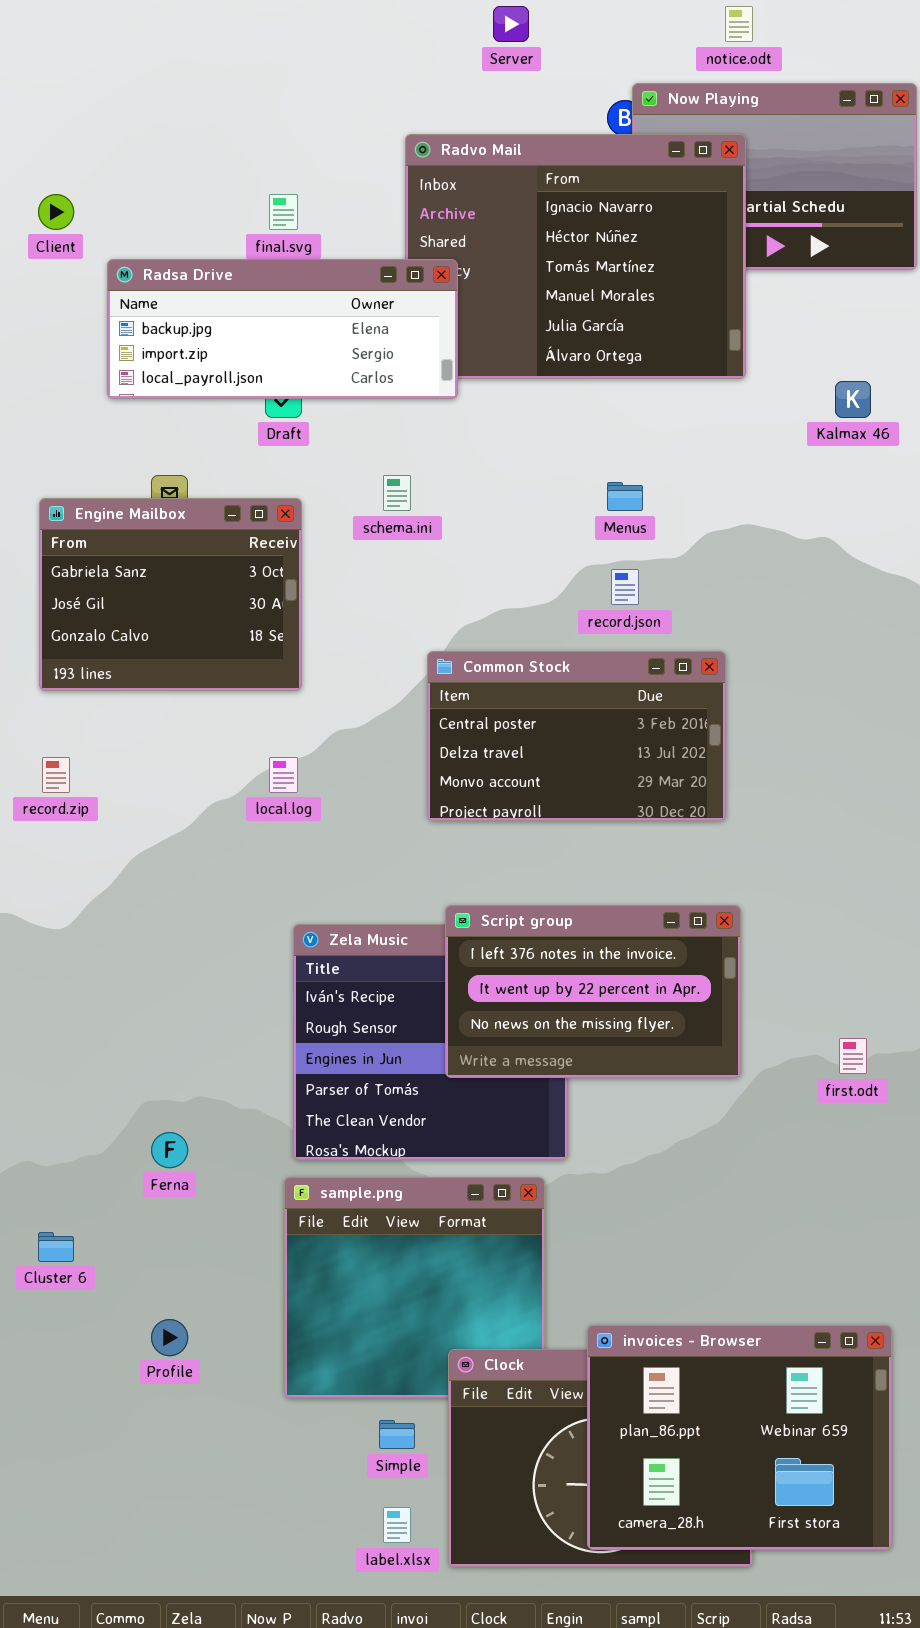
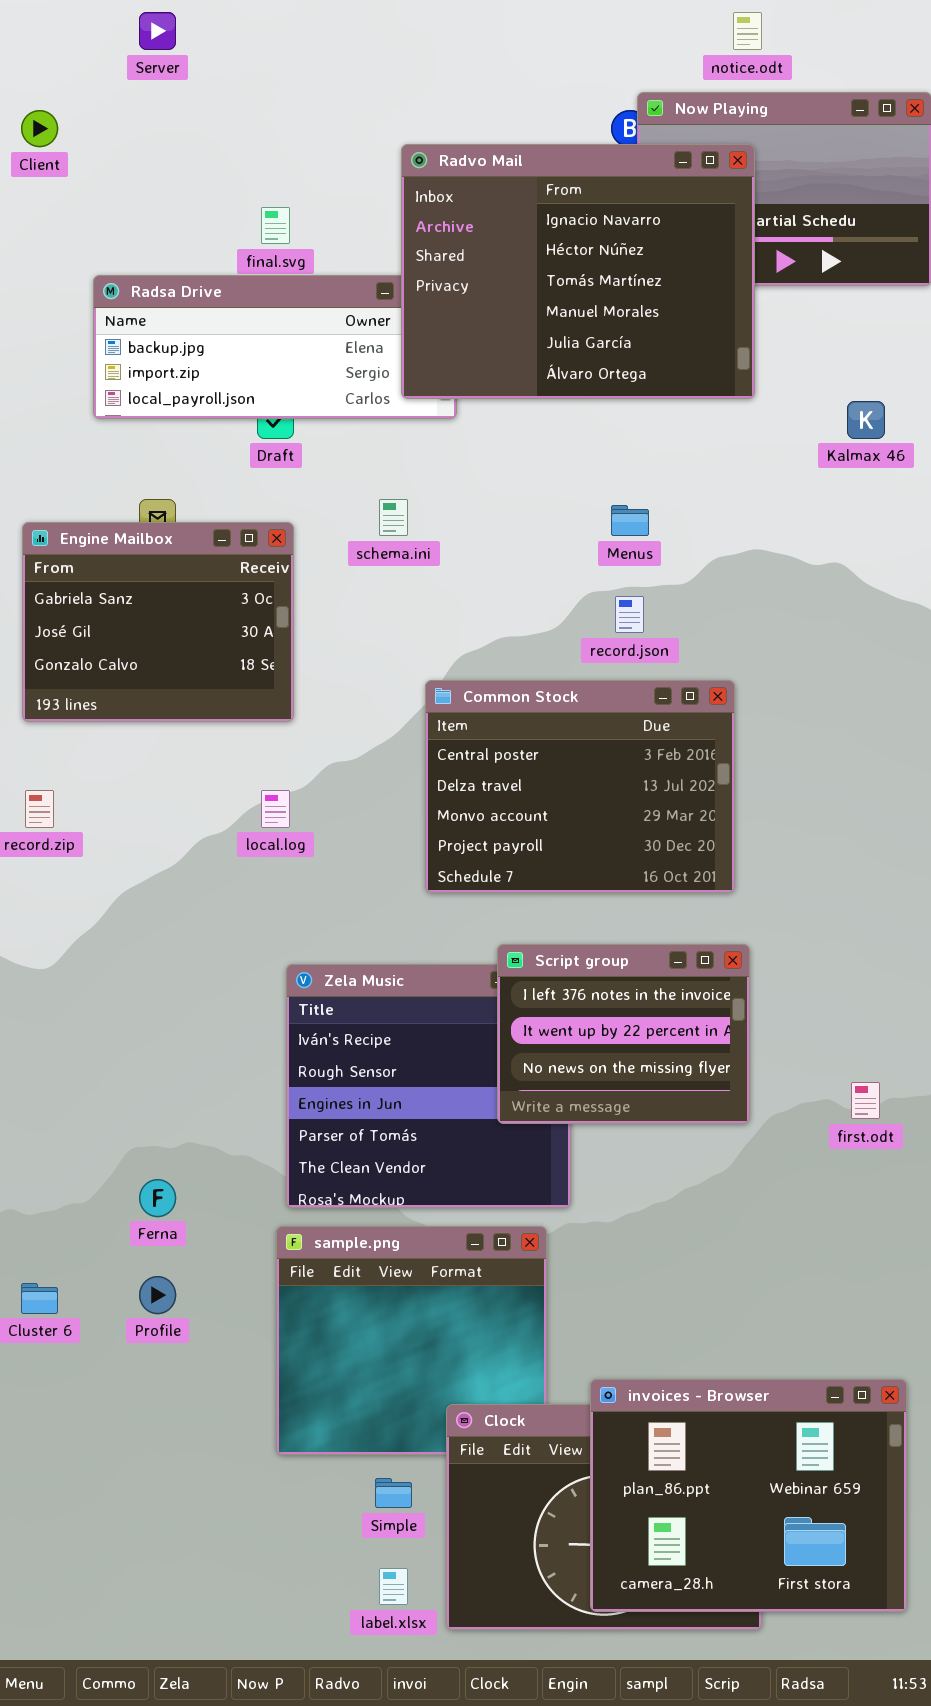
Server: [493,6,529,42] -> [139,12,176,50], moved
Radvo Mail: [405,134,746,379] -> [401,144,755,399], raised
Client: [38,194,74,230] -> [21,110,58,147], moved
Common Stock: [427,651,726,821] -> [425,680,735,893], resized
Script group: [445,905,741,1078] -> [497,944,750,1124], resized
Profile: [151,1319,188,1356] -> [139,1276,176,1314], moved

